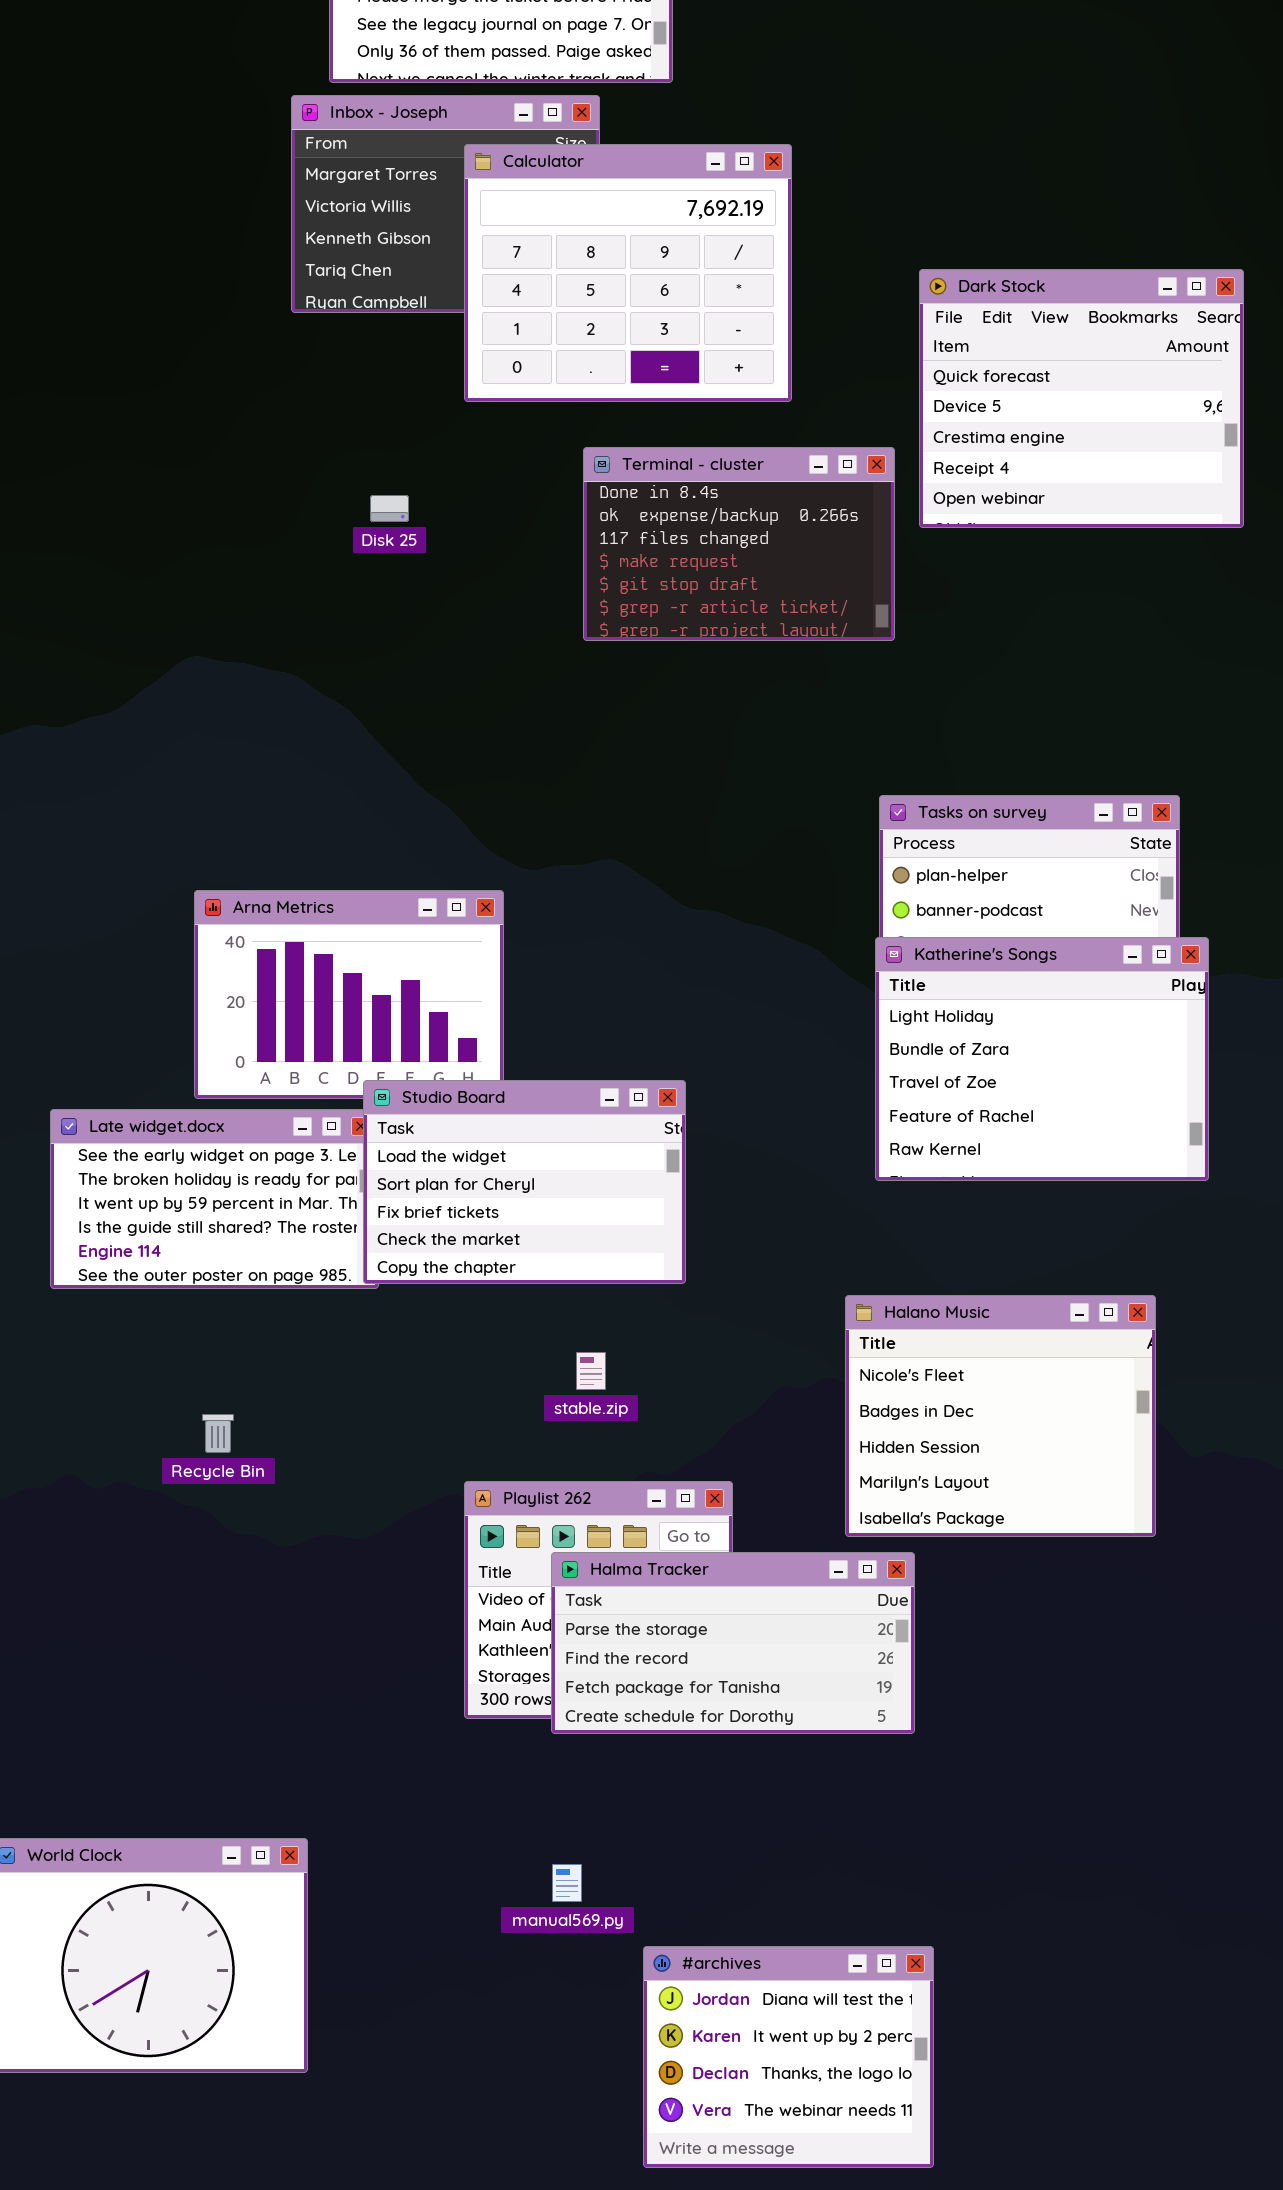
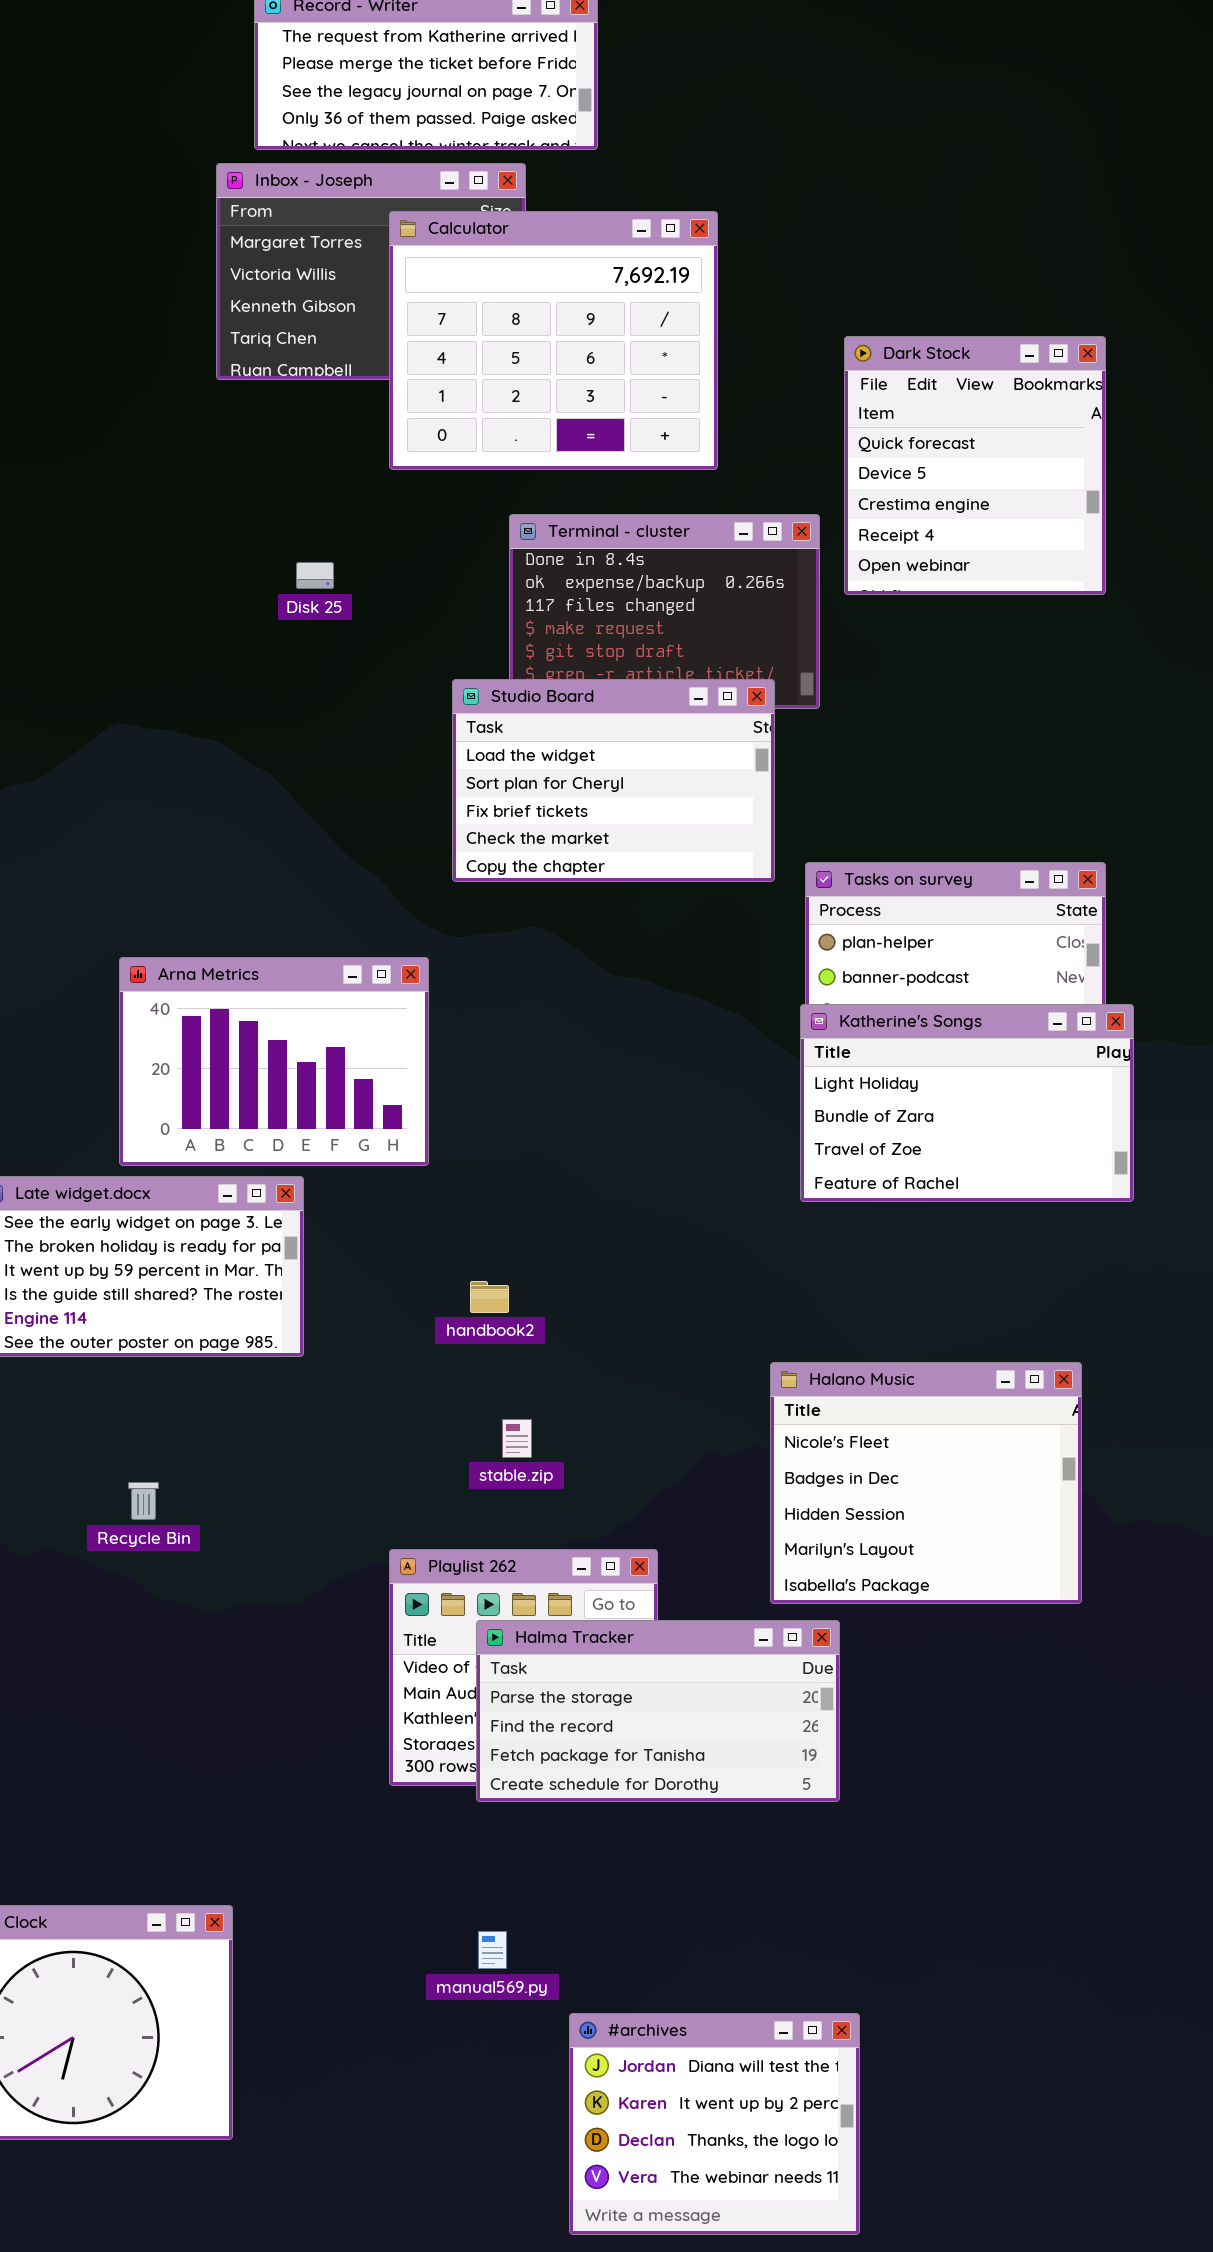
Dark Stock: [919,269,1244,528] -> [844,336,1106,595], resized
Katherine's Songs: [875,937,1209,1181] -> [800,1004,1134,1202], resized
Studio Board: [363,1080,686,1284] -> [452,679,775,882], moved

